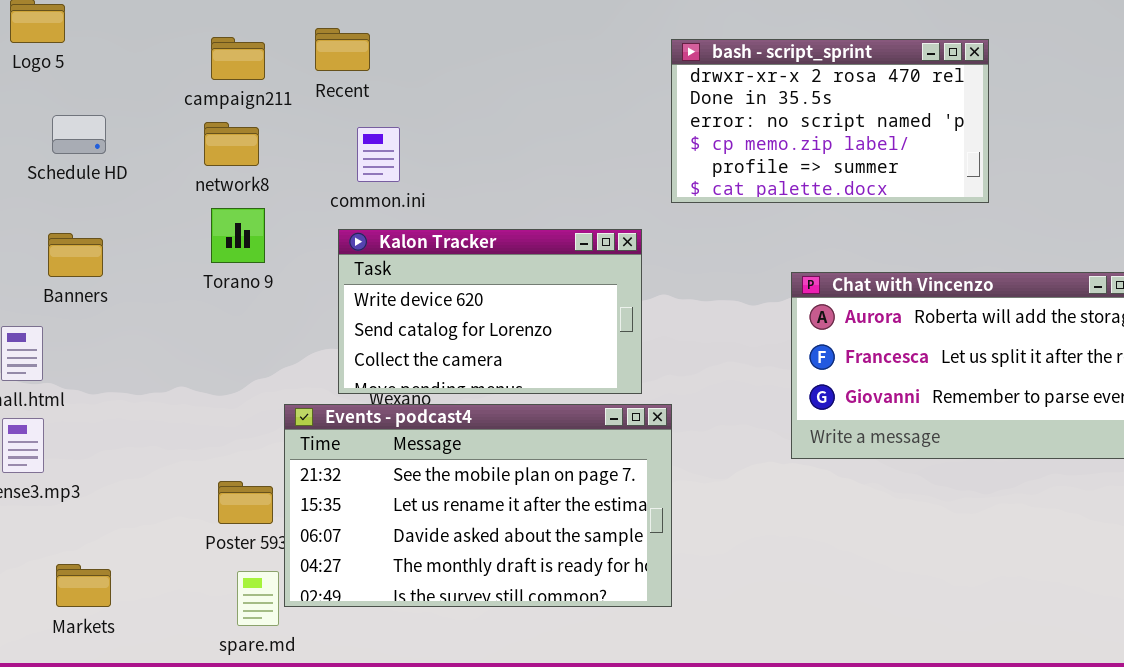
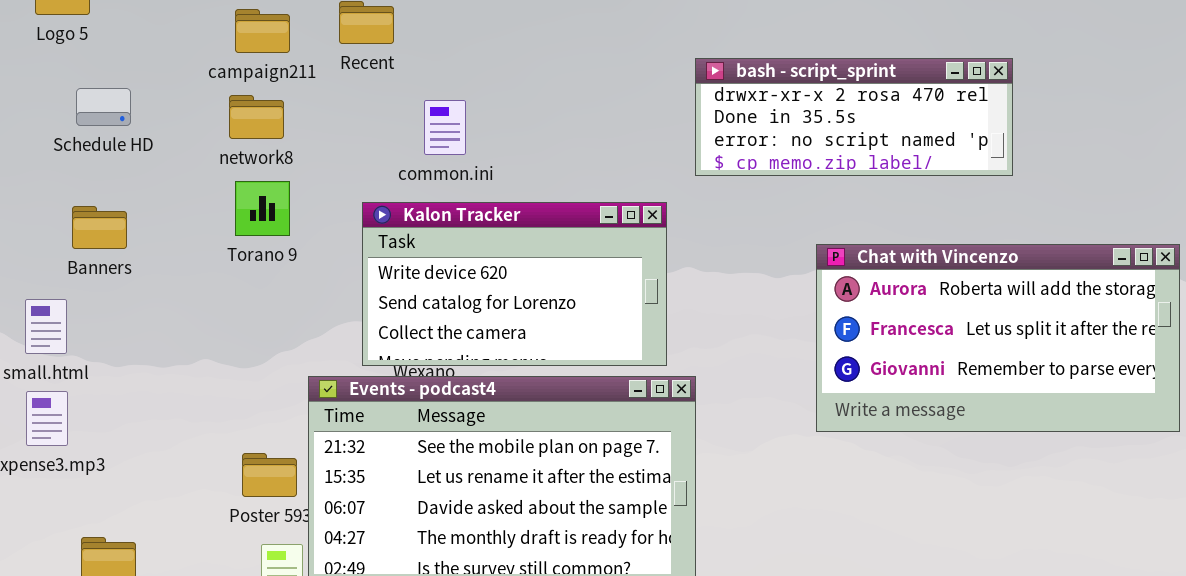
bash - script_sprint: [671,39,989,203] -> [695,58,1013,176], resized
common.ini: [357,127,400,182] -> [424,100,466,155], moved

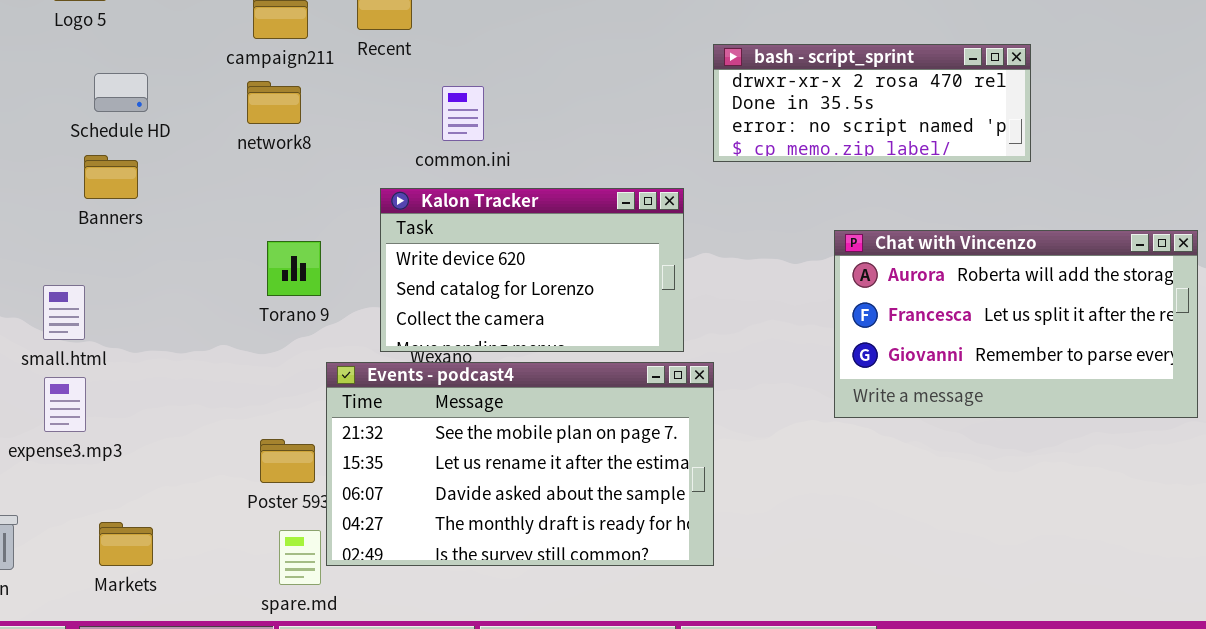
Torano 9: [235,181,290,236] -> [267,241,321,296], moved
Banners: [72,206,127,249] -> [84,155,138,199], moved

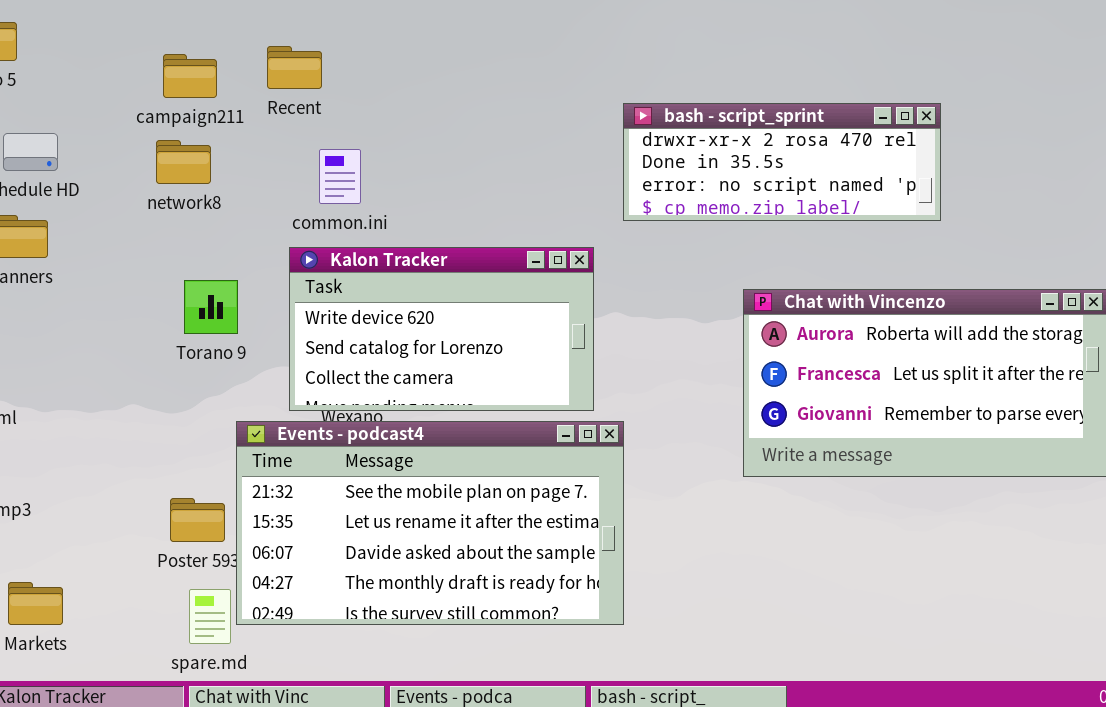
common.ini: [442,86,484,141] -> [319,149,361,204], moved
Torano 9: [267,241,321,296] -> [184,280,238,334], moved

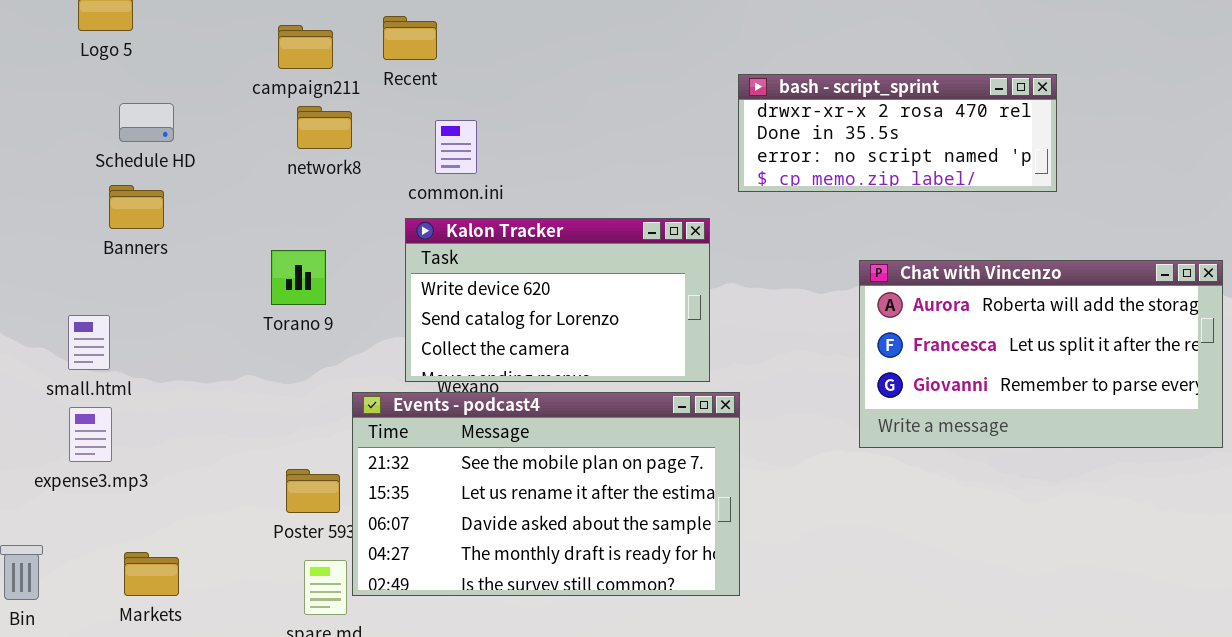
network8: [156,140,211,184] -> [297,106,352,149], moved
Torano 9: [184,280,238,334] -> [271,250,326,305], moved

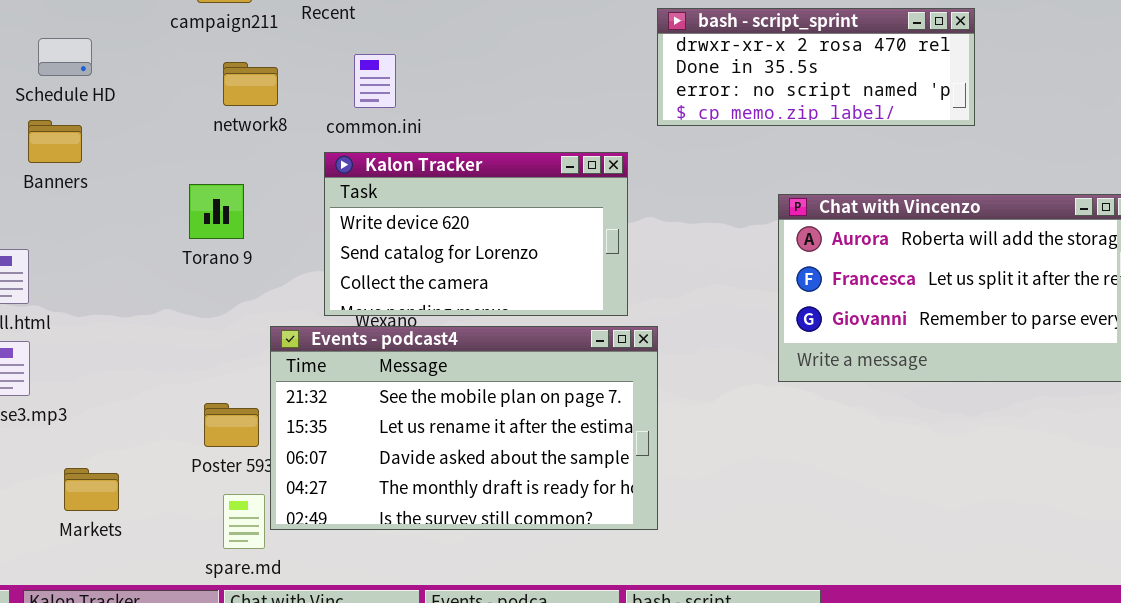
network8: [297,106,352,149] -> [223,62,278,106], moved
Markets: [124,552,179,596] -> [64,468,119,511], moved

